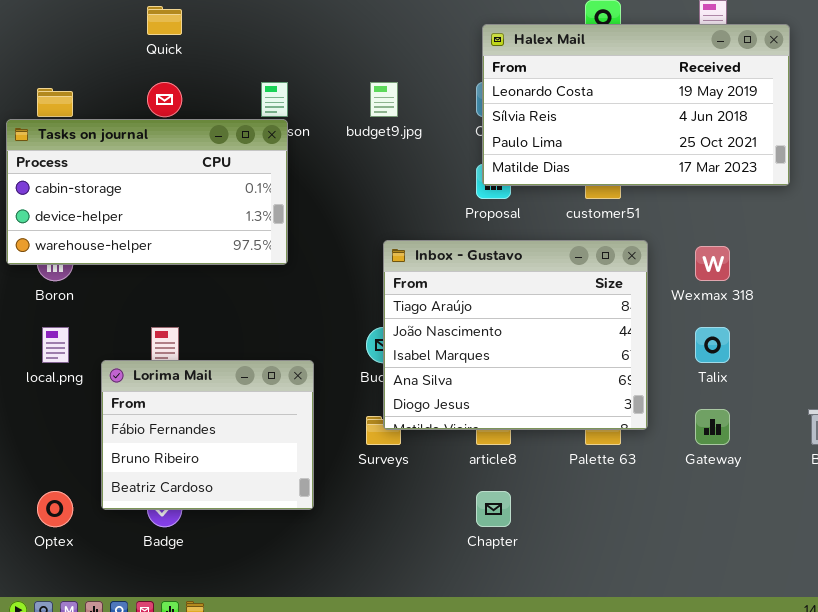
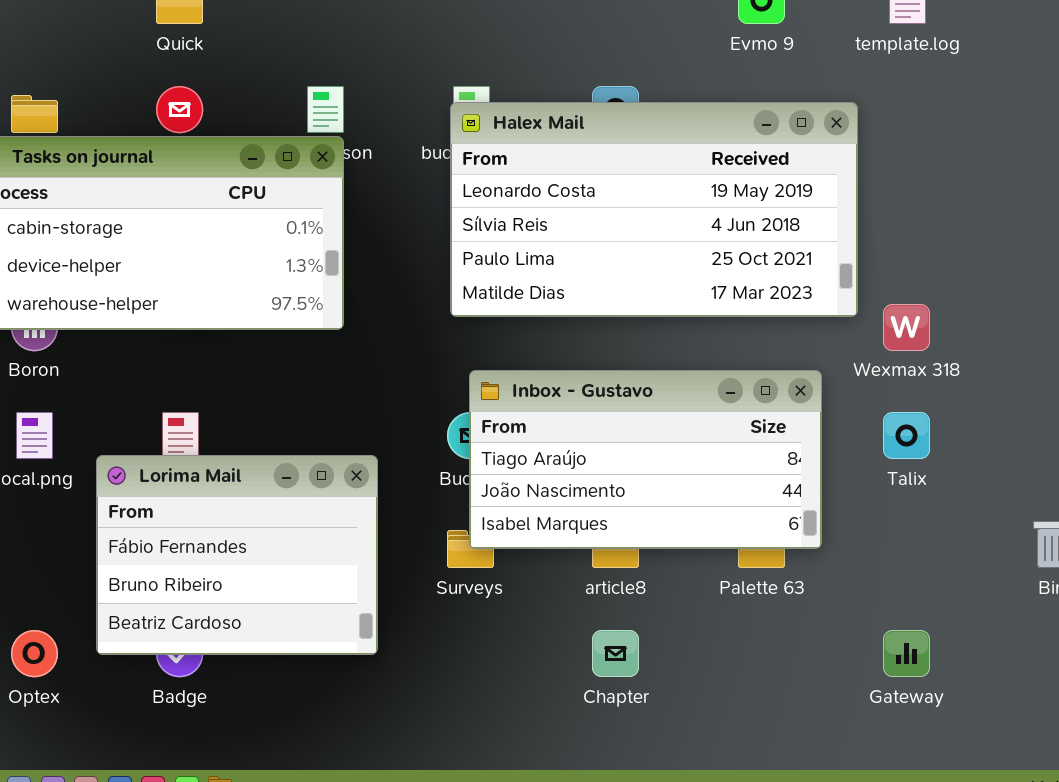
Halex Mail: [482,24,790,186] -> [450,102,858,317], moved
Inbox - Gustavo: [383,240,648,430] -> [469,370,822,549], resized
Gateway: [695,409,730,445] -> [883,630,930,677], moved

